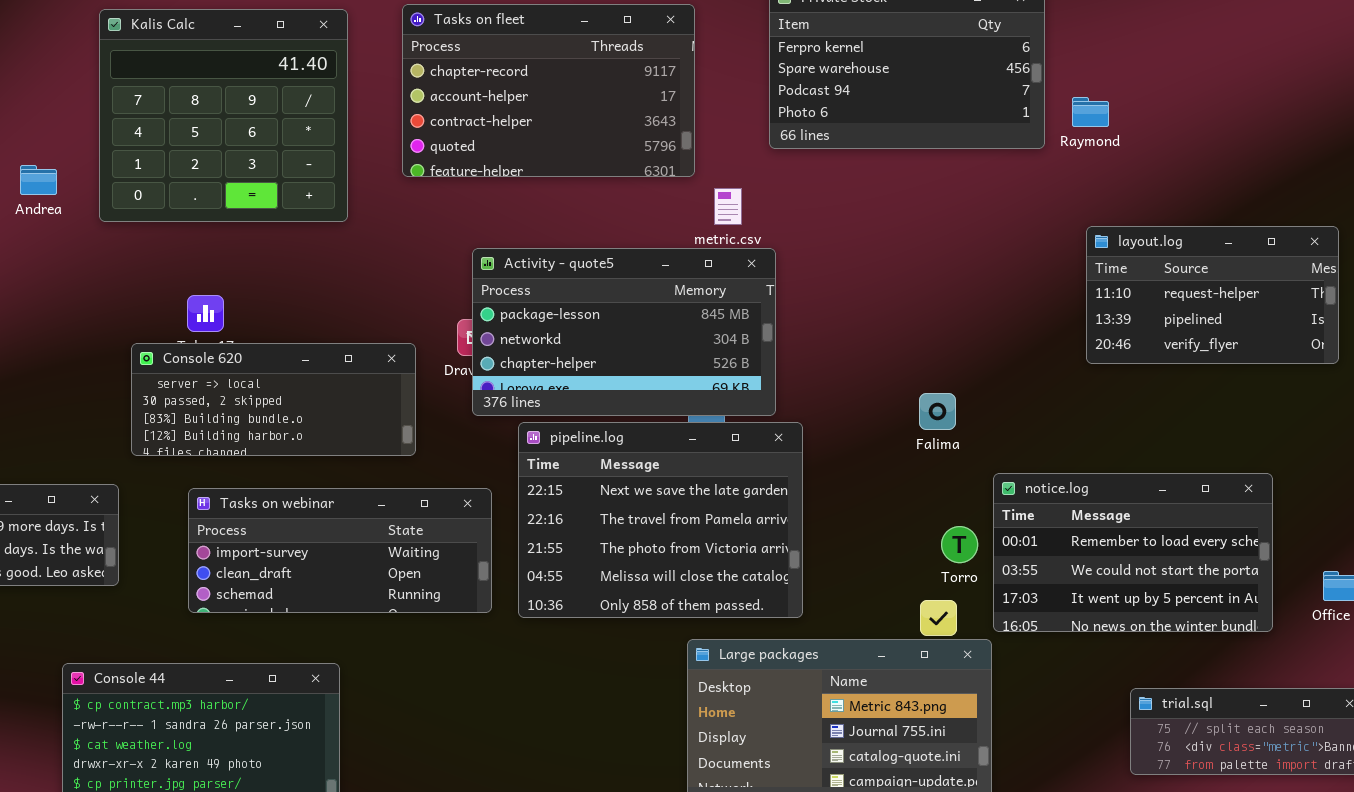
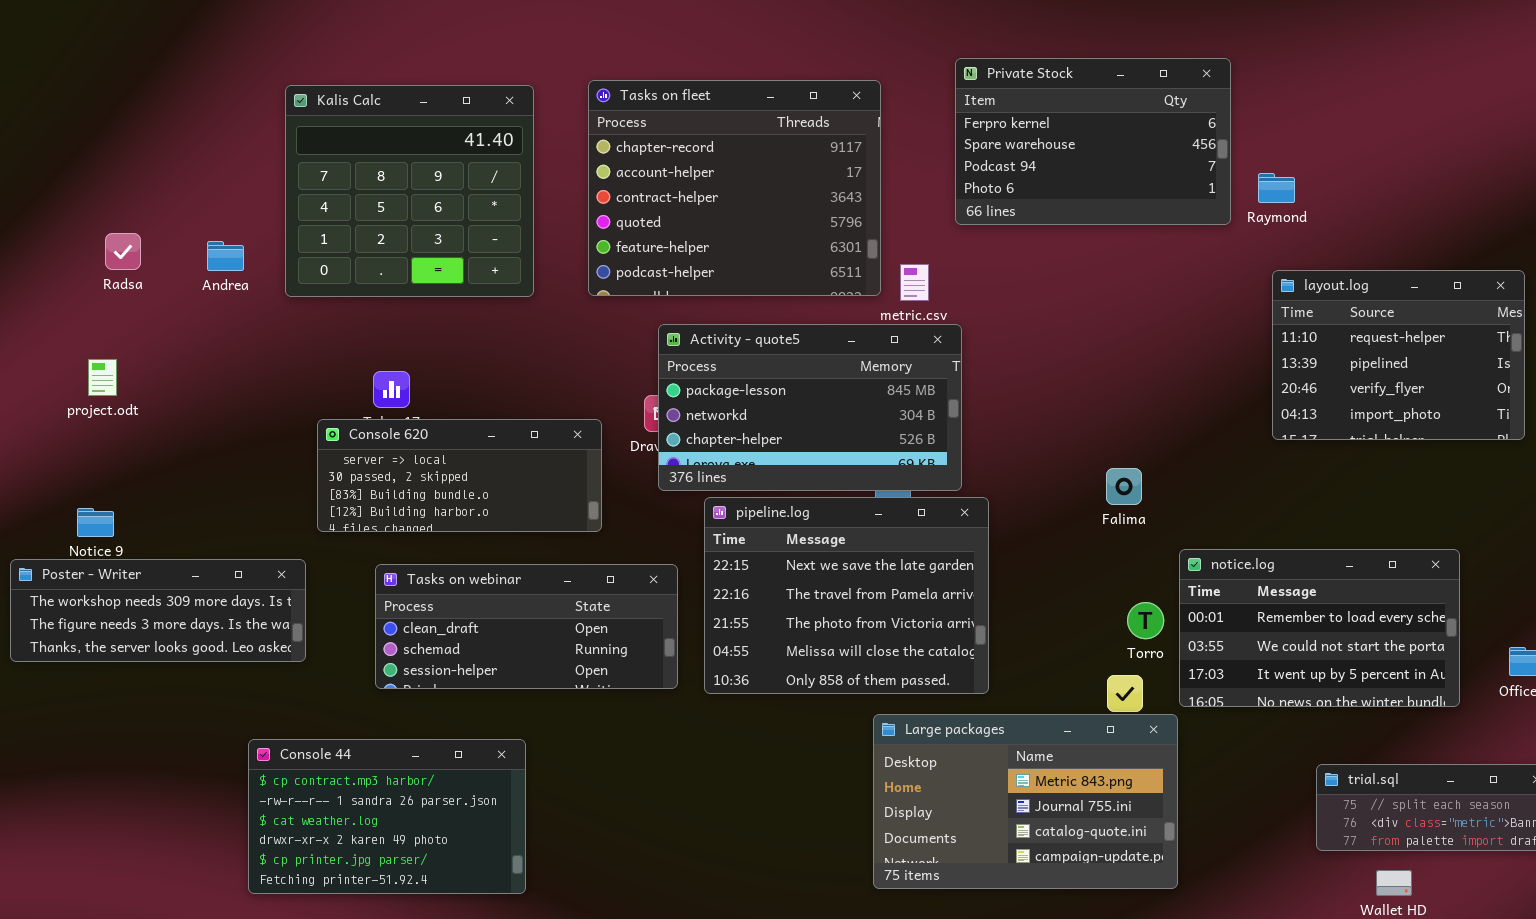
Tasks on fleet: [402,4,695,177] -> [588,80,881,296], resized
layout.log: [1086,226,1339,364] -> [1272,270,1525,440], resized
Tasks on webinar: [188,488,492,613] -> [375,564,678,689], scrolled down 1 row

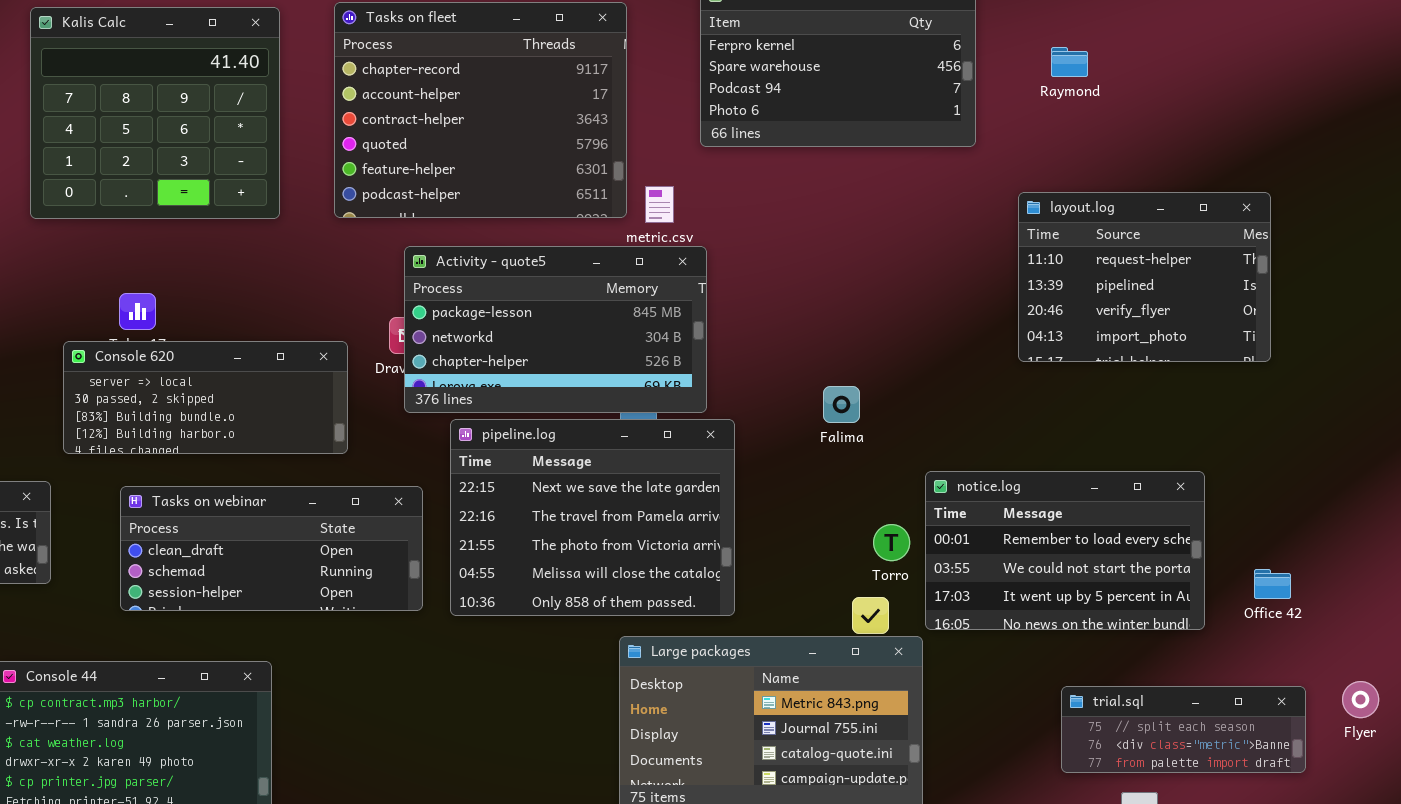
Raymond: [1258,173,1295,203] -> [1051,47,1088,77], moved
Falima: [1106,468,1142,505] -> [823,386,860,423], moved

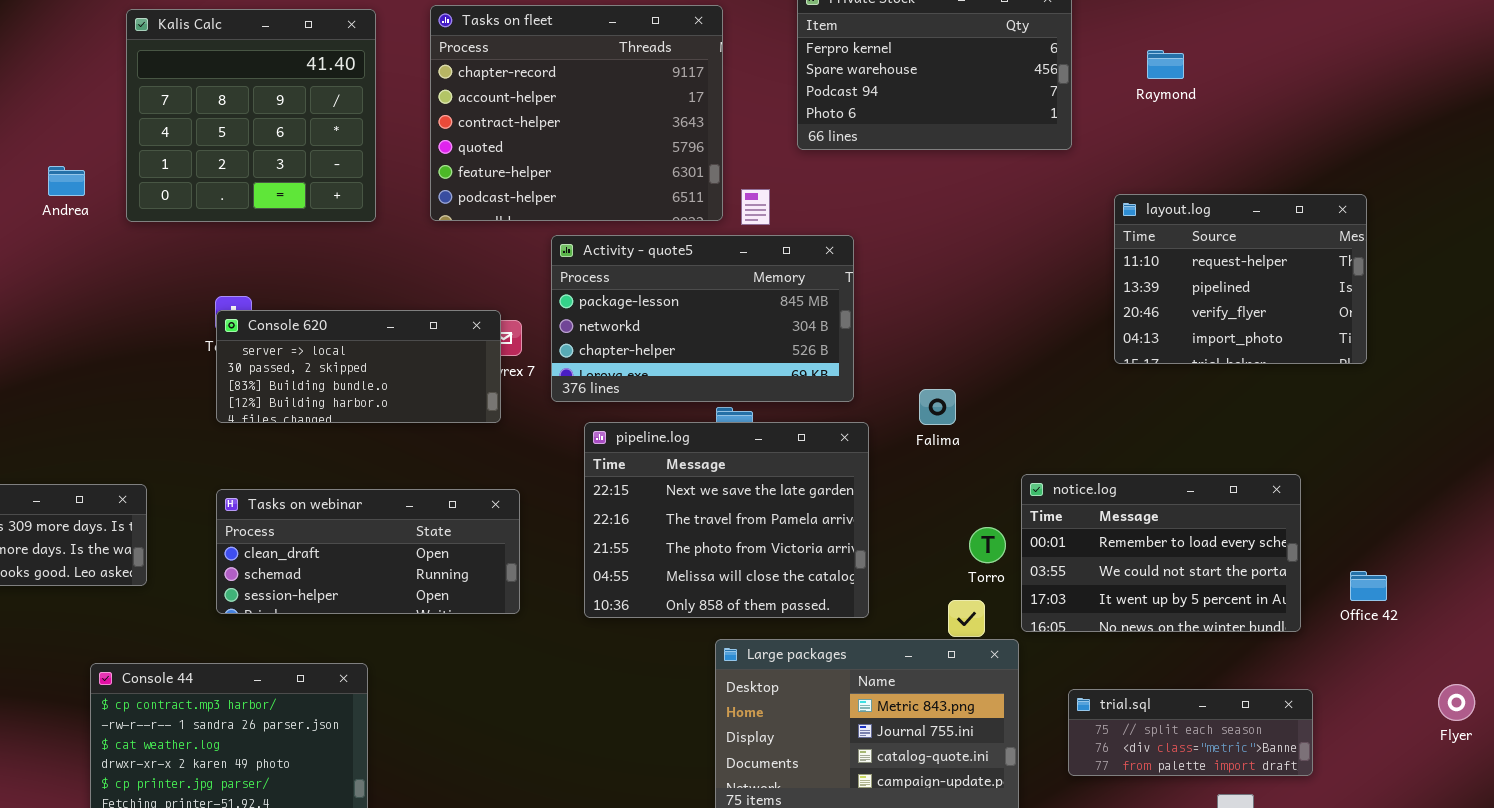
Activity - quote5: [404,246,707,413] -> [551,235,854,402], moved
Console 620: [63,341,348,454] -> [216,310,501,423], moved
pipeline.log: [450,419,735,616] -> [584,422,869,618], moved
trial.sql: [1061,686,1306,773] -> [1068,689,1313,776], moved

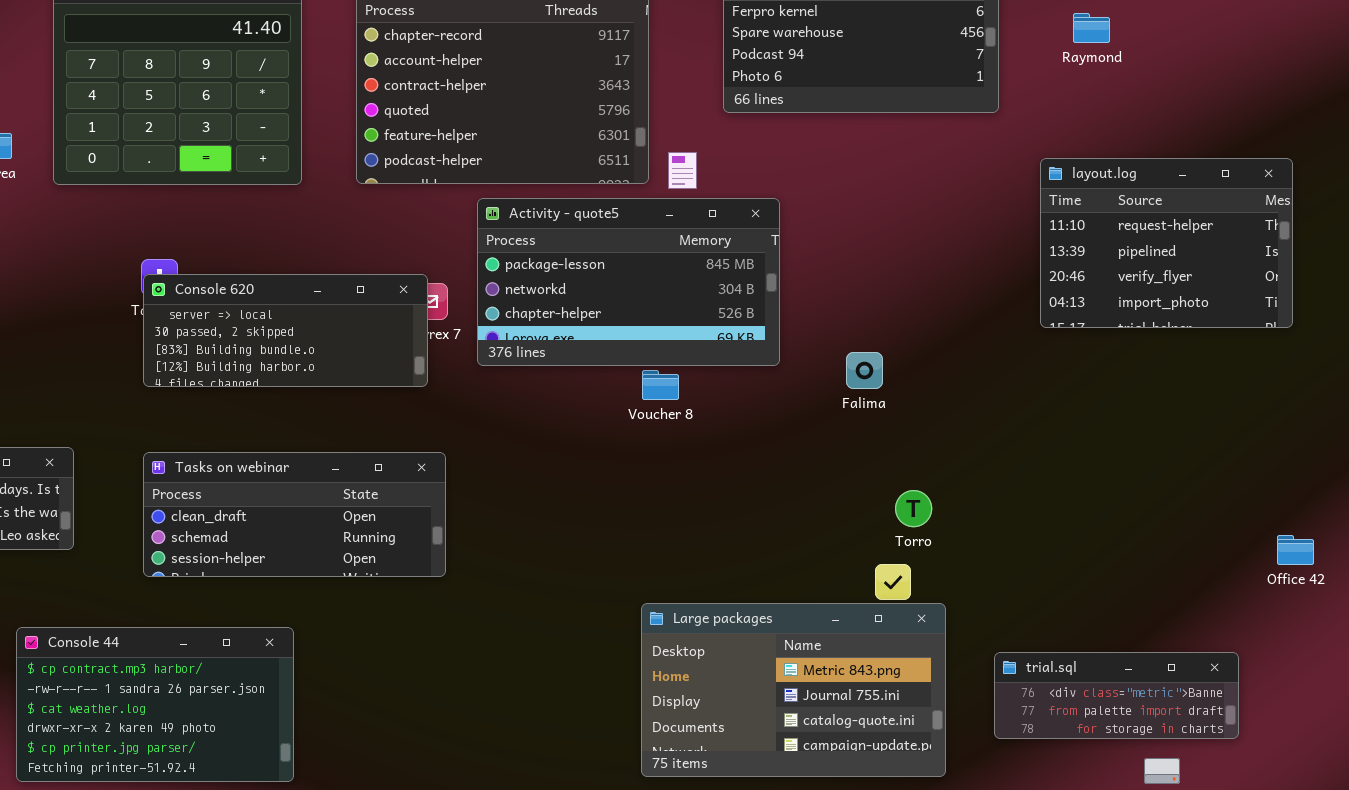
pipeline.log: [584,422,869,618] -> none, closed
notice.log: [1021,474,1301,632] -> none, closed
trial.sql: [1068,689,1313,776] -> [994,652,1239,739], scrolled down 1 row

